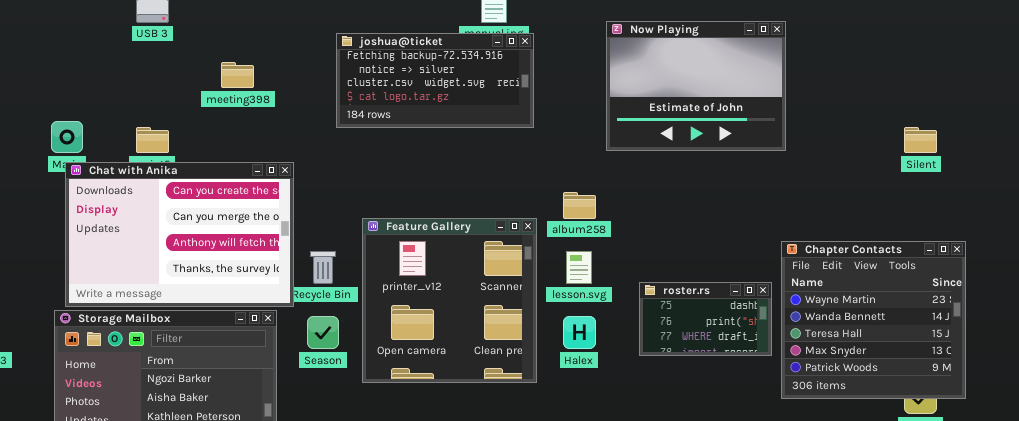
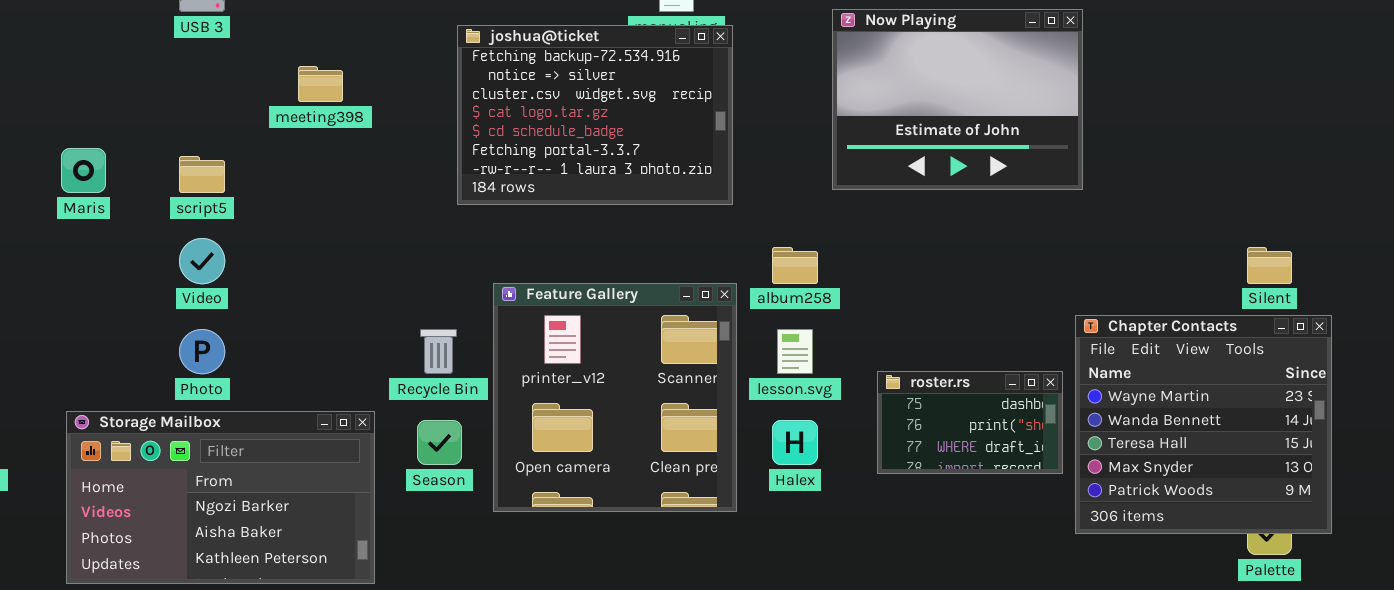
joshua@ticket: [336,33,534,128] -> [457,25,733,205], resized
Silent: [904,127,937,153] -> [1247,247,1292,284], moved
Chat with Anika: [65,162,294,307] -> none, closed

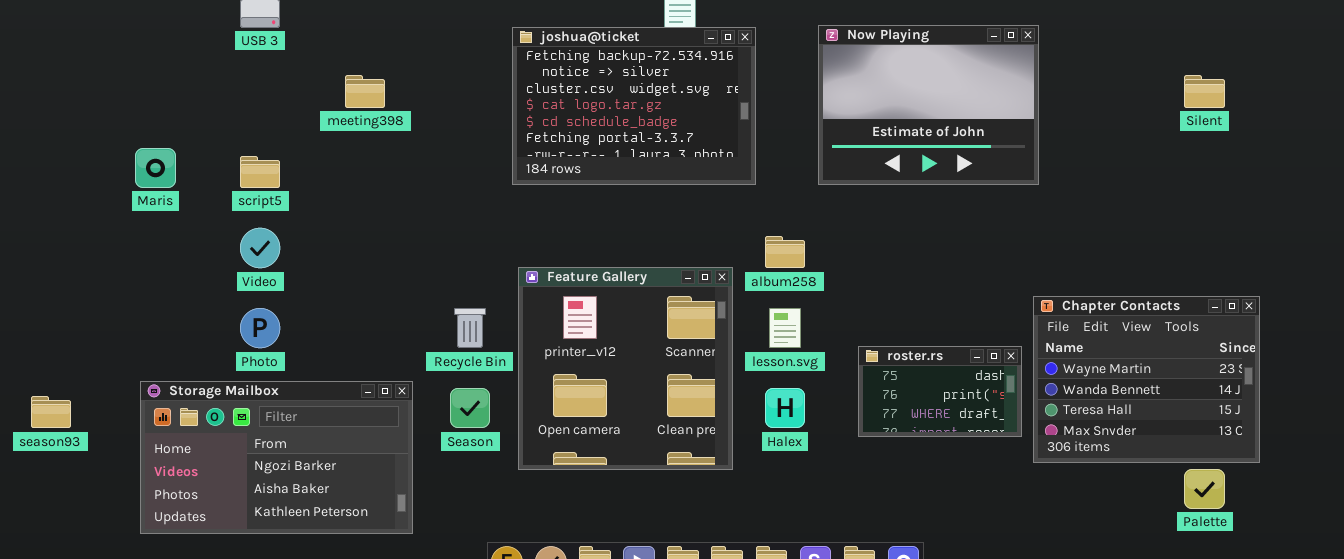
joshua@ticket: [457,25,733,205] -> [512,27,756,185], moved
Silent: [1247,247,1292,284] -> [1184,75,1225,108], moved
Chapter Contacts: [1075,315,1332,534] -> [1033,296,1260,463], resized

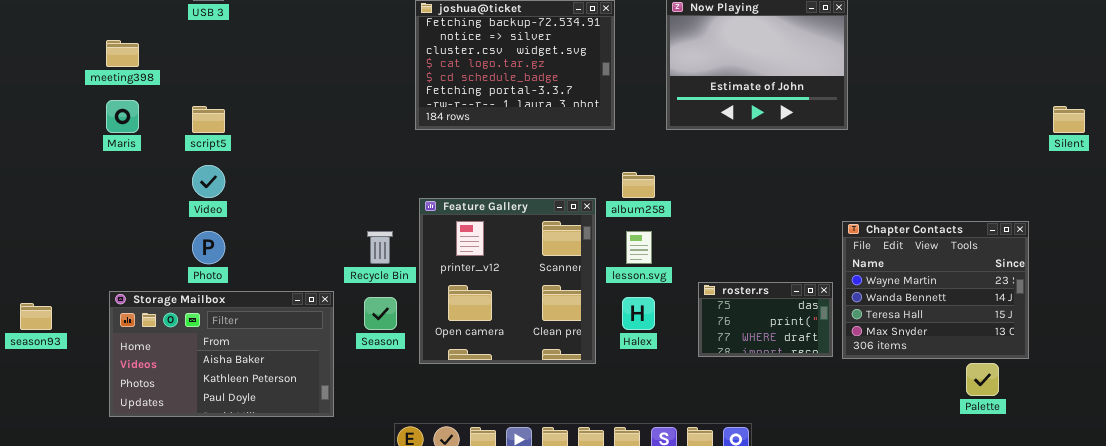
meeting398: [345,75,385,108] -> [106,40,139,67], moved
Silent: [1184,75,1225,108] -> [1053,106,1085,133], moved
roster.rs: [858,346,1022,437] -> [698,282,833,357], moved
Storage Mailbox: [140,381,413,534] -> [109,291,334,417], scrolled down 1 row

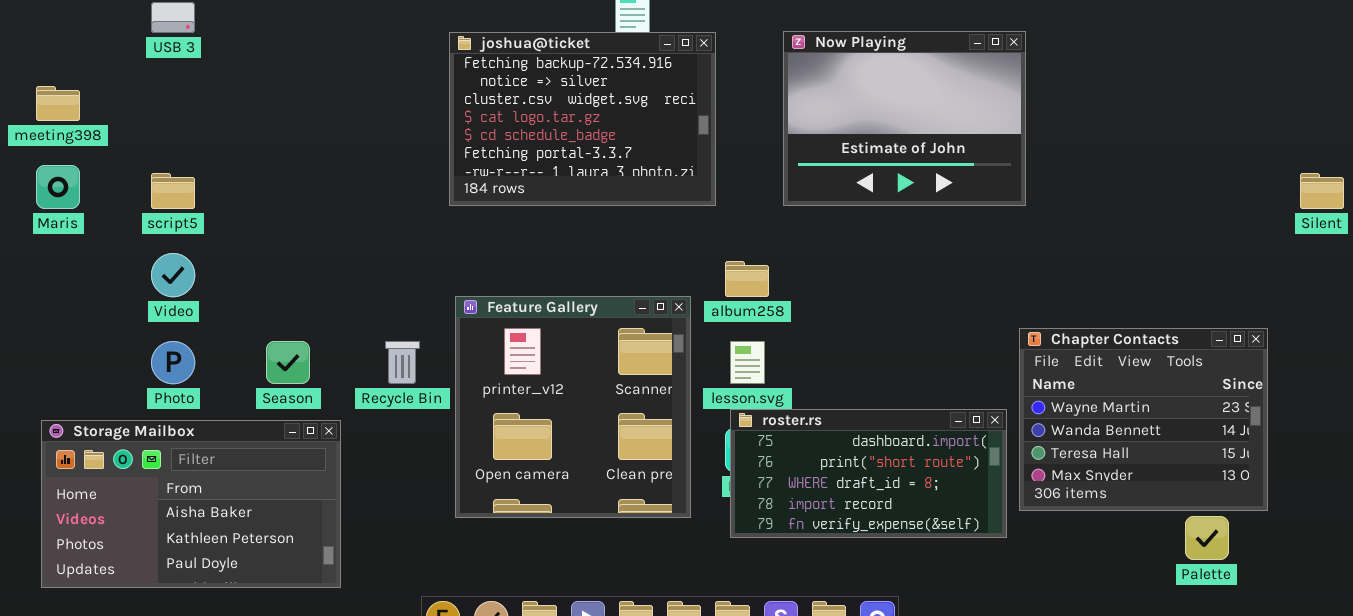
roster.rs: [698,282,833,357] -> [730,409,1007,538], resized
Season: [364,297,397,330] -> [266,341,310,384], moved

